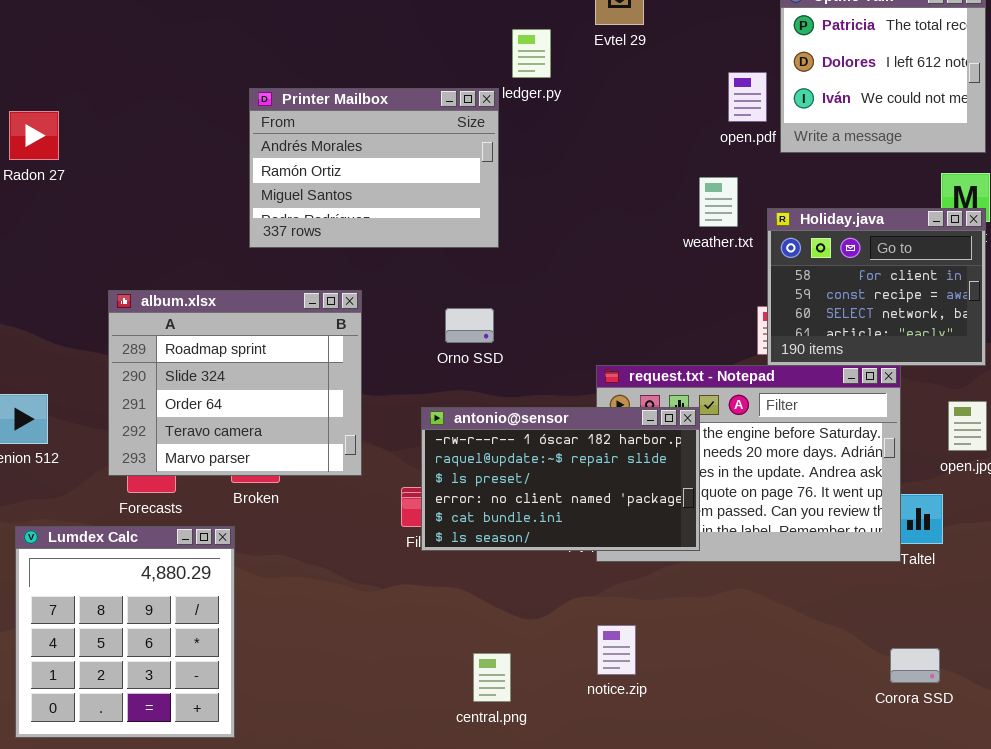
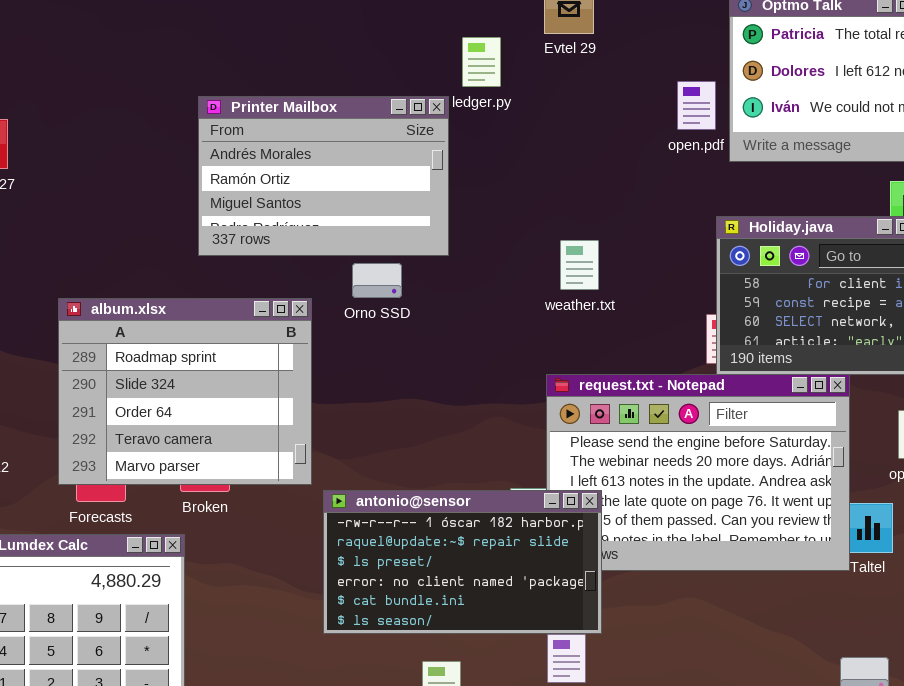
weather.txt: [699,177,738,227] -> [560,240,599,290], moved
Orno SSD: [445,308,494,343] -> [352,263,402,298], moved
antonio@sensor: [421,407,700,551] -> [323,490,602,634], moved

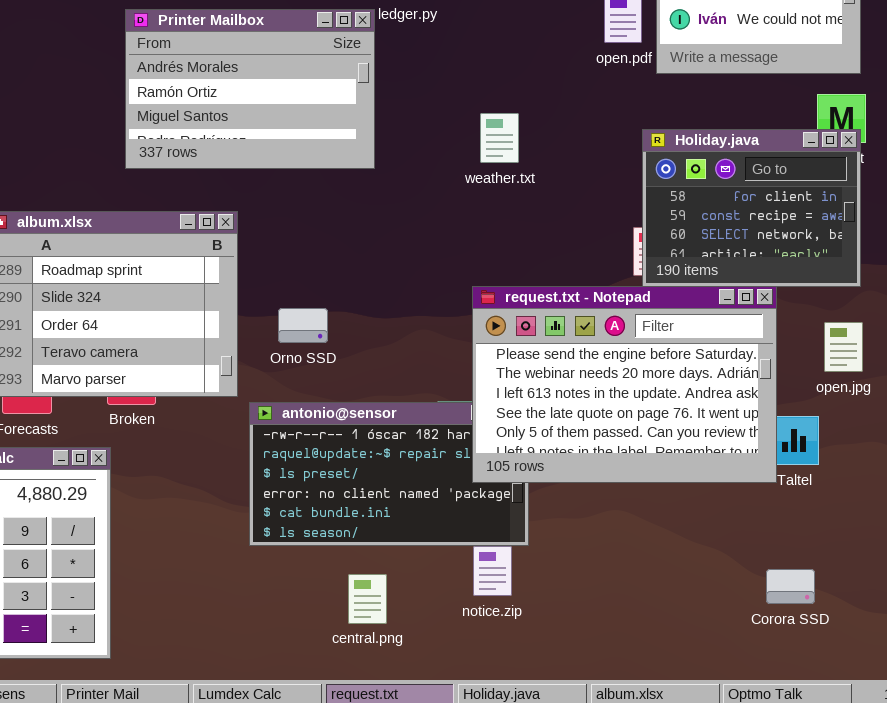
weather.txt: [560,240,599,290] -> [480,113,519,163], moved
Orno SSD: [352,263,402,298] -> [278,308,328,343], moved
request.txt - Notepad: [546,374,850,571] -> [472,286,777,483], raised

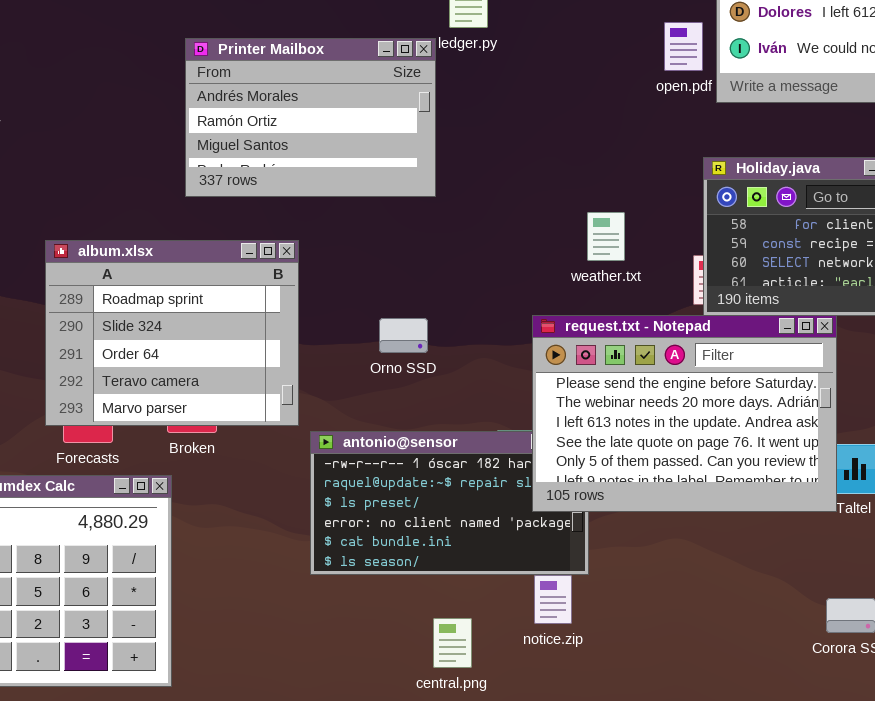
weather.txt: [480,113,519,163] -> [587,212,625,261], moved
Orno SSD: [278,308,328,343] -> [379,318,428,353], moved
central.png: [348,574,387,624] -> [433,618,472,668], moved

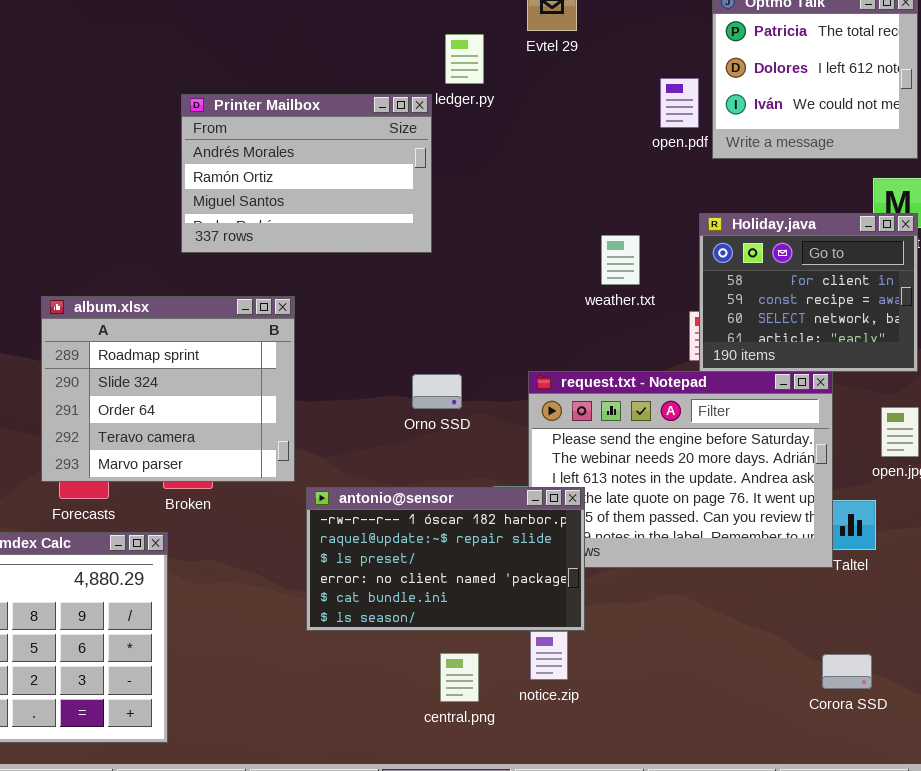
weather.txt: [587,212,625,261] -> [601,235,640,285], moved
Orno SSD: [379,318,428,353] -> [412,374,462,409], moved
antonio@sensor: [310,431,589,575] -> [306,487,585,631], raised
central.png: [433,618,472,668] -> [440,653,479,702], moved

